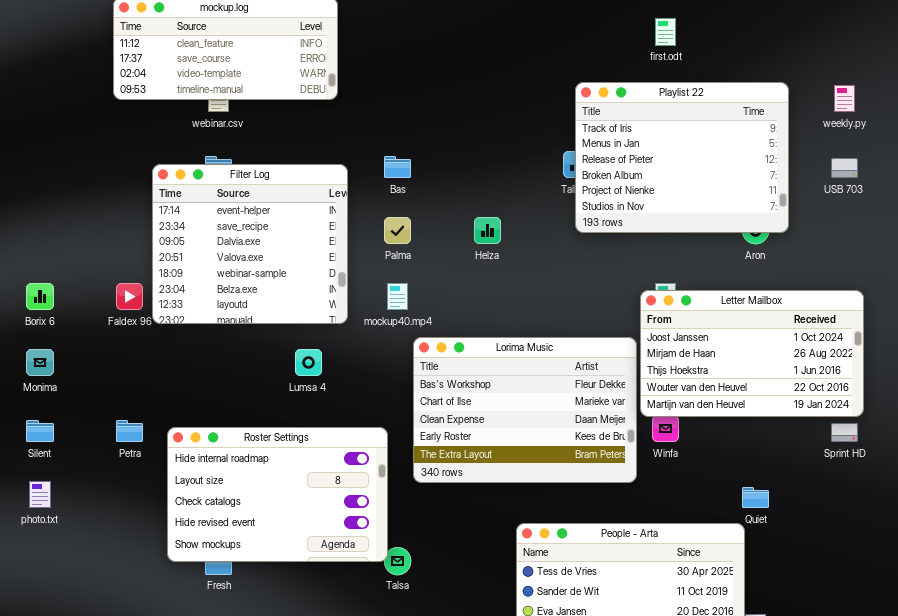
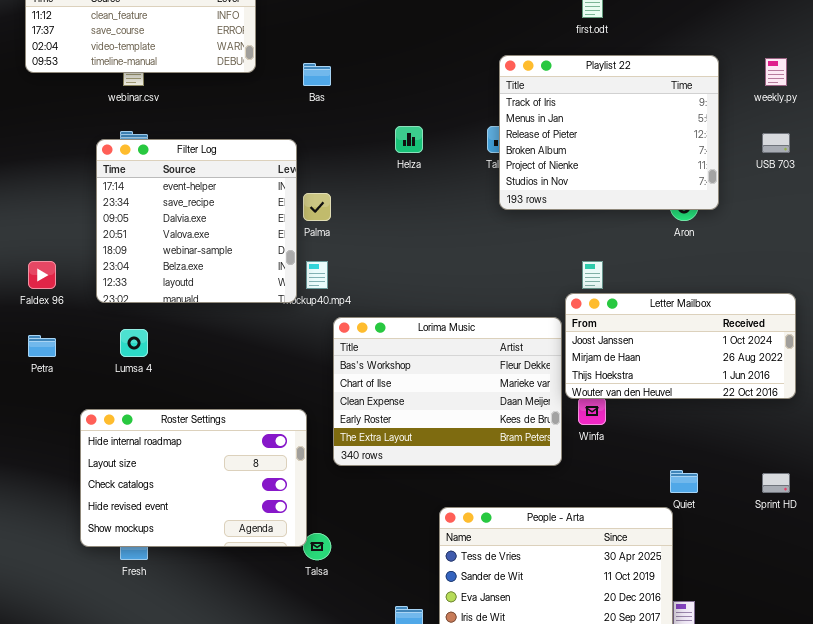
Bas: [384,156,411,178] -> [303,63,331,86], moved
Filter Log: [152,164,348,324] -> [96,139,297,303], moved
Helza: [474,217,501,244] -> [395,126,423,153], moved
Letter Mailbox: [640,290,864,417] -> [565,293,796,399], resized
Lumsa 4: [295,349,322,376] -> [120,329,148,357], moved
Petra: [116,420,143,442] -> [28,335,56,357], moved
Sprint HD: [831,423,858,442] -> [762,473,790,493], moved

